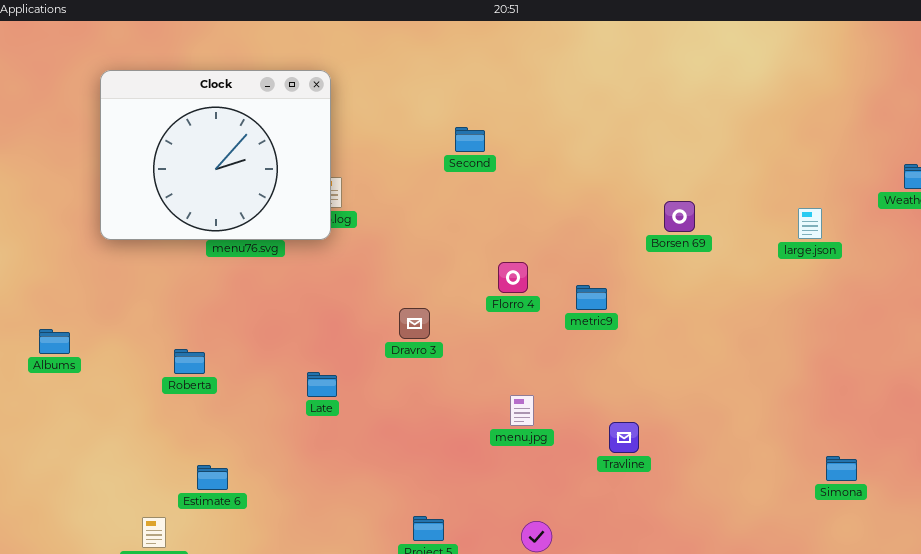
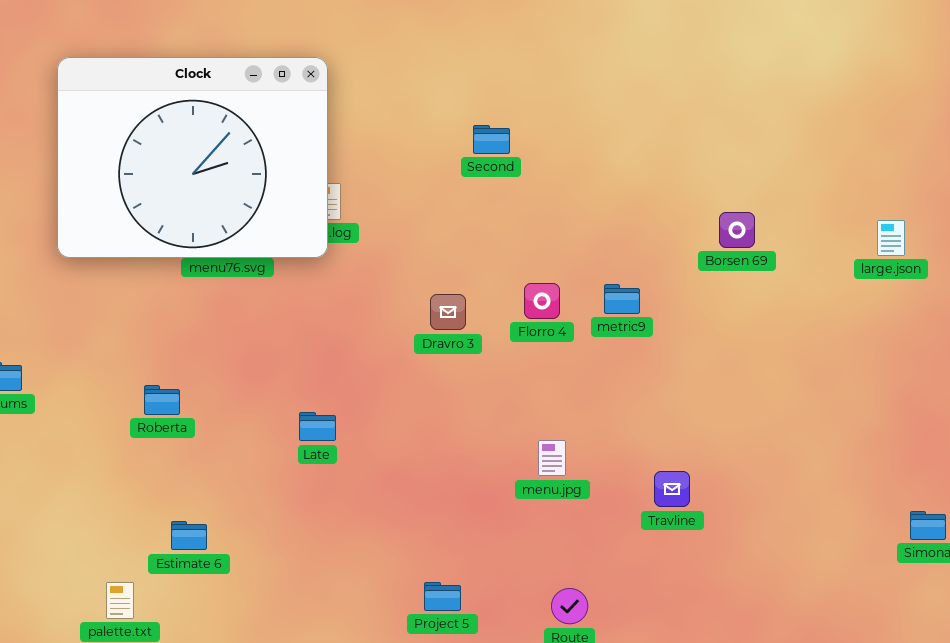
metric9: [576,285,607,310] -> [604,284,640,314], moved
Dravro 3: [399,308,430,339] -> [430,294,466,330], moved

